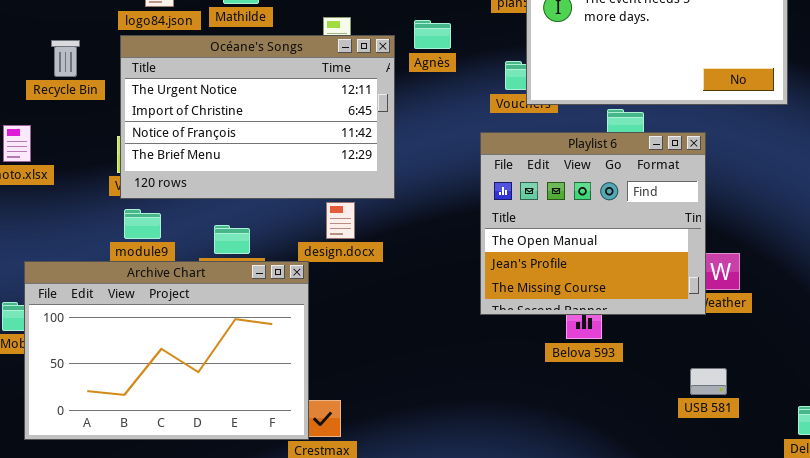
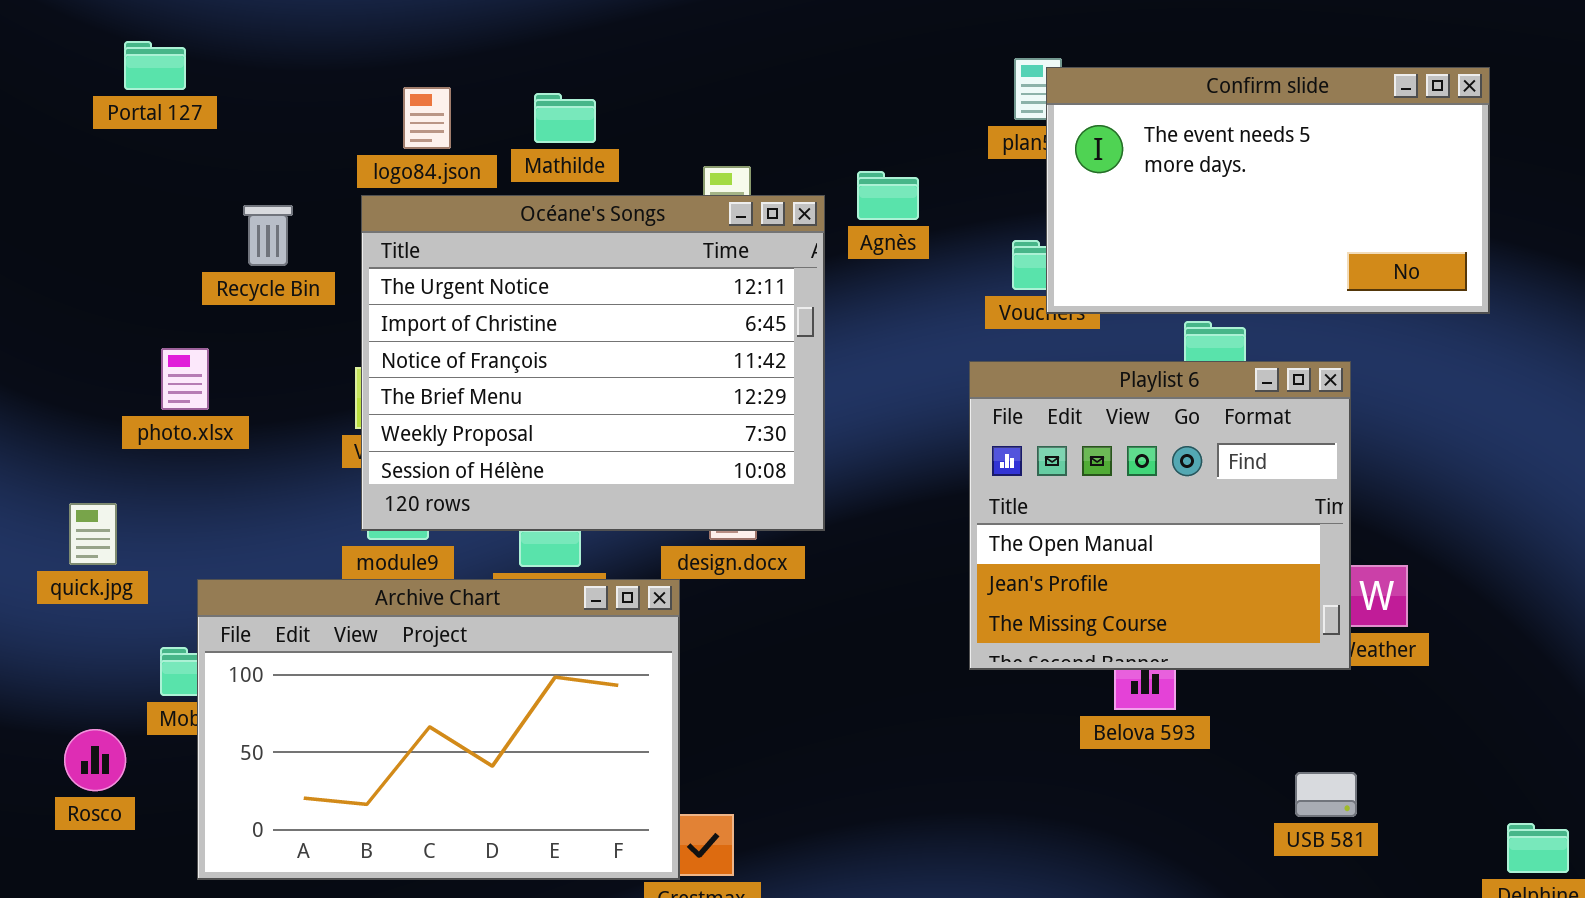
Océane's Songs: [120,35,395,199] -> [361,195,825,531], resized
USB 581: [690,368,727,395] -> [1295,772,1357,817], moved

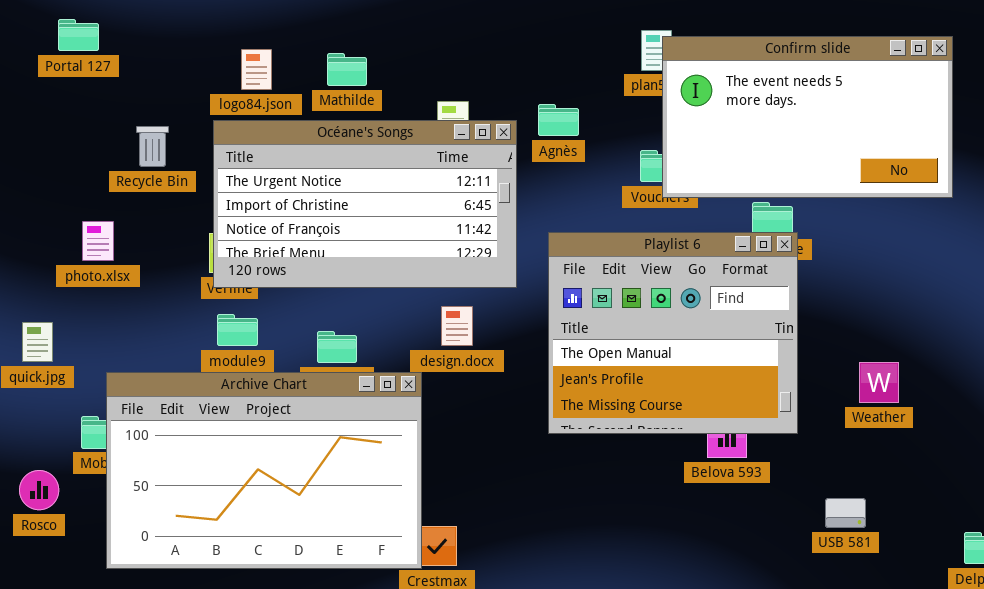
Océane's Songs: [361,195,825,531] -> [213,120,517,288], resized
Playlist 6: [969,361,1351,670] -> [548,232,798,434], moved

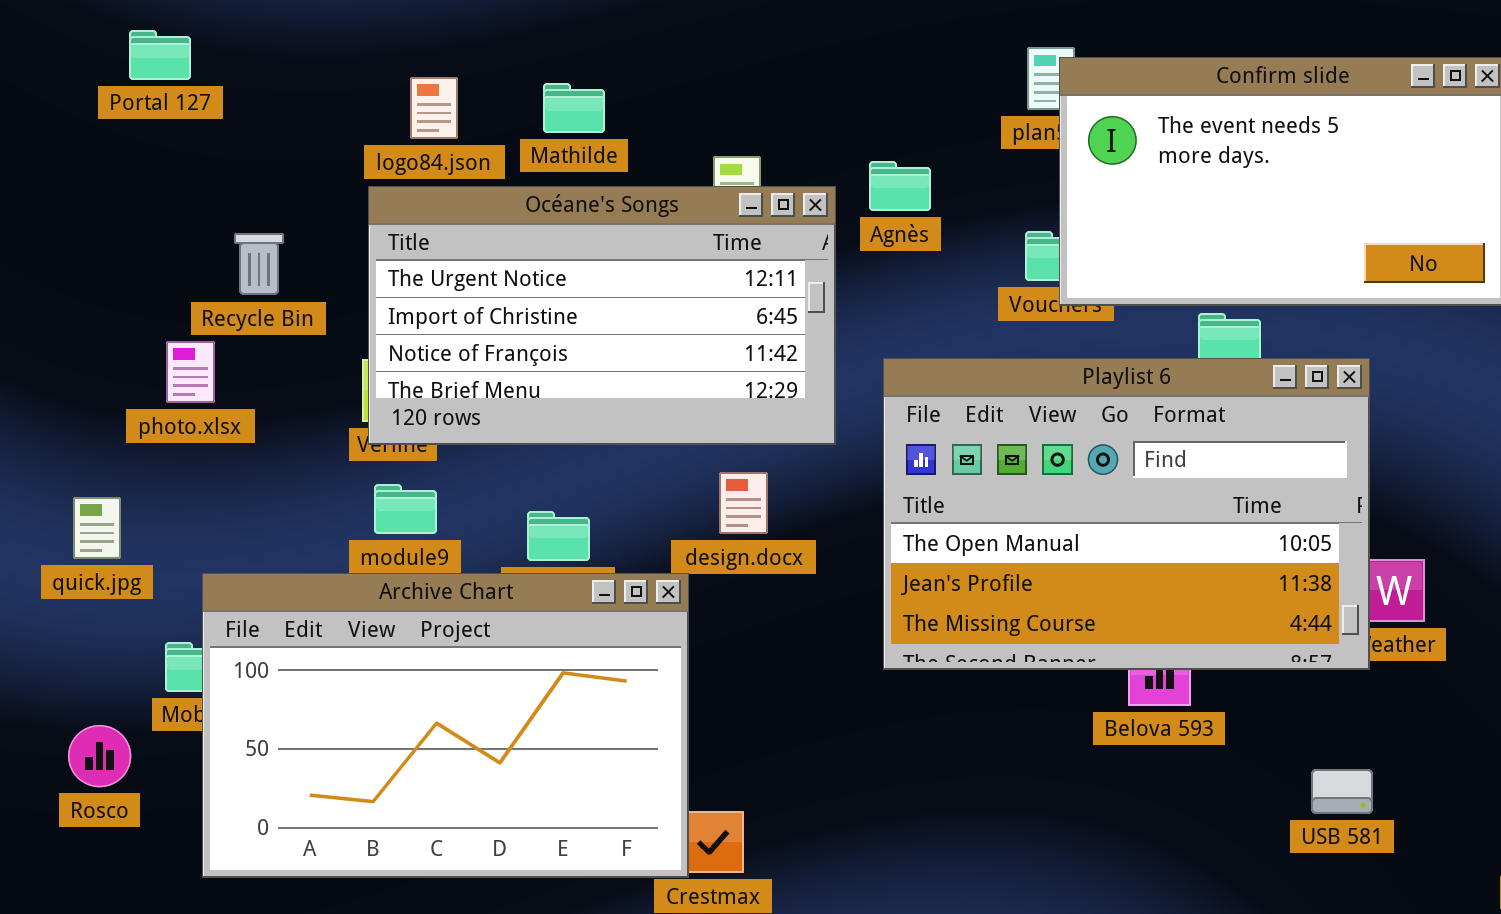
Recycle Bin: [136,126,169,167] -> [234,233,284,295], moved
Playlist 6: [548,232,798,434] -> [883,358,1370,670], resized

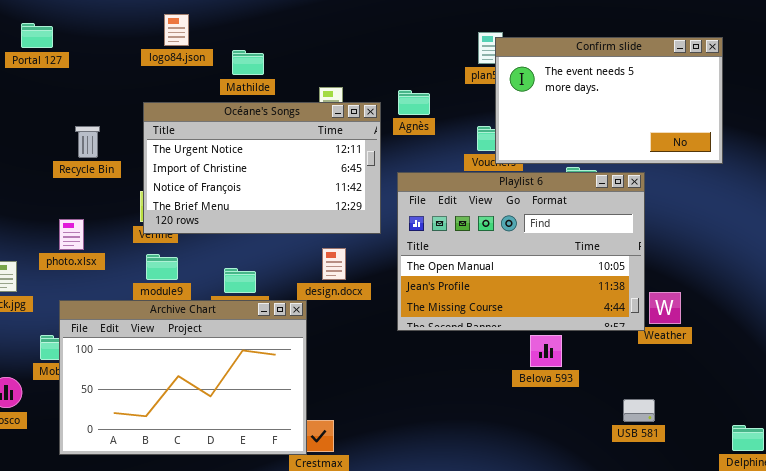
logo84.json: [410,77,458,139] -> [164,14,189,46], moved
photo.xlsx: [166,341,215,403] -> [59,219,84,250], moved
Playlist 6: [883,358,1370,670] -> [397,172,645,331], moved

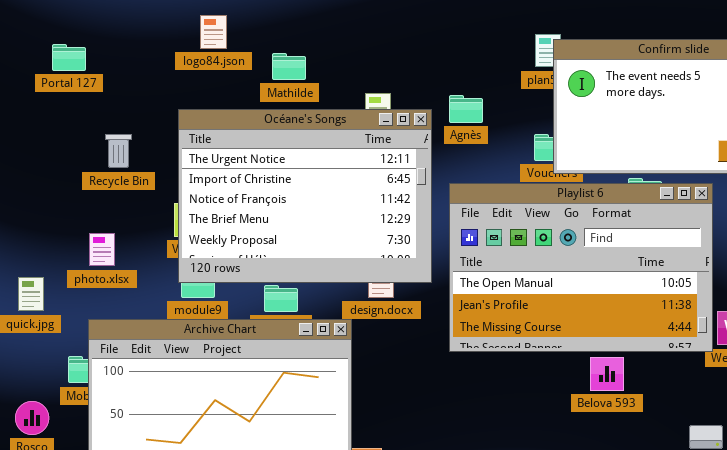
Portal 127: [21,23,53,48] -> [52,44,86,71], moved
Océane's Songs: [143,102,381,234] -> [178,109,432,283], resized

